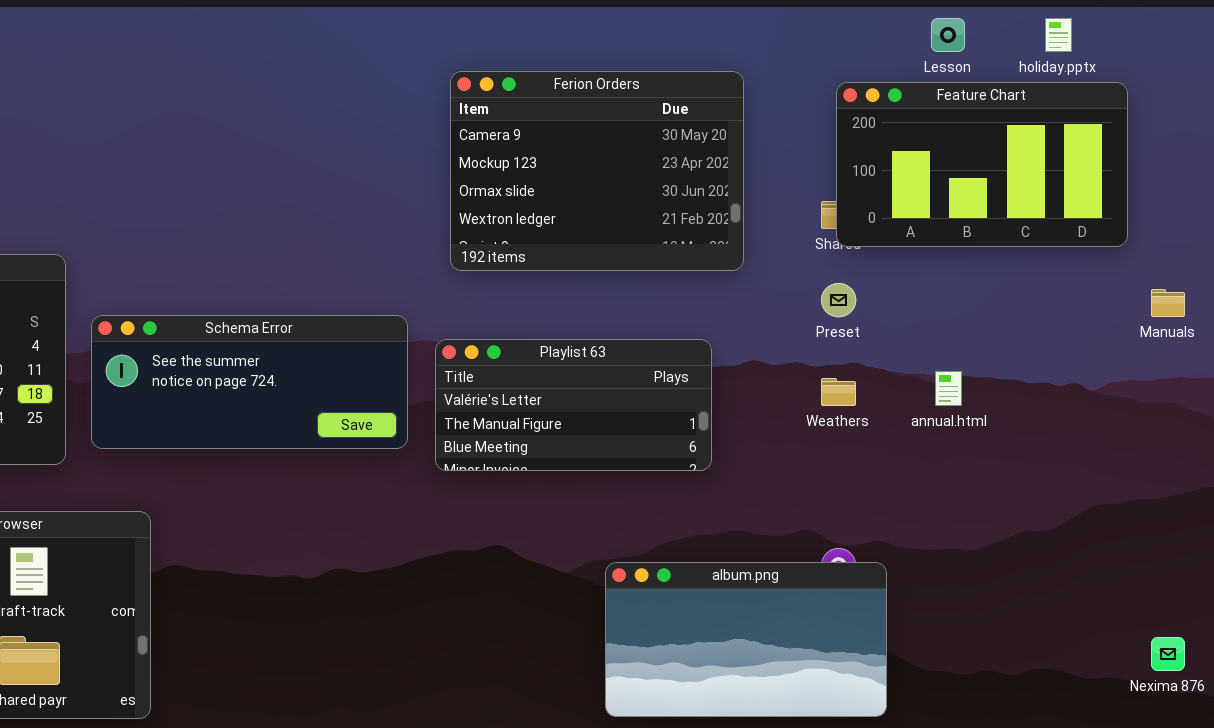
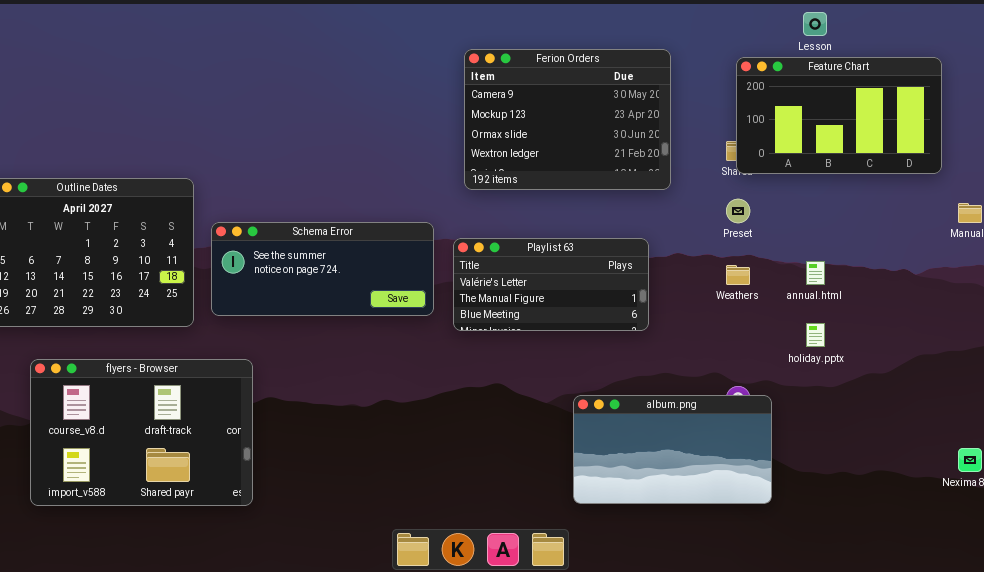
holiday.pptx: [1045,18,1072,52] -> [806,323,825,347], moved

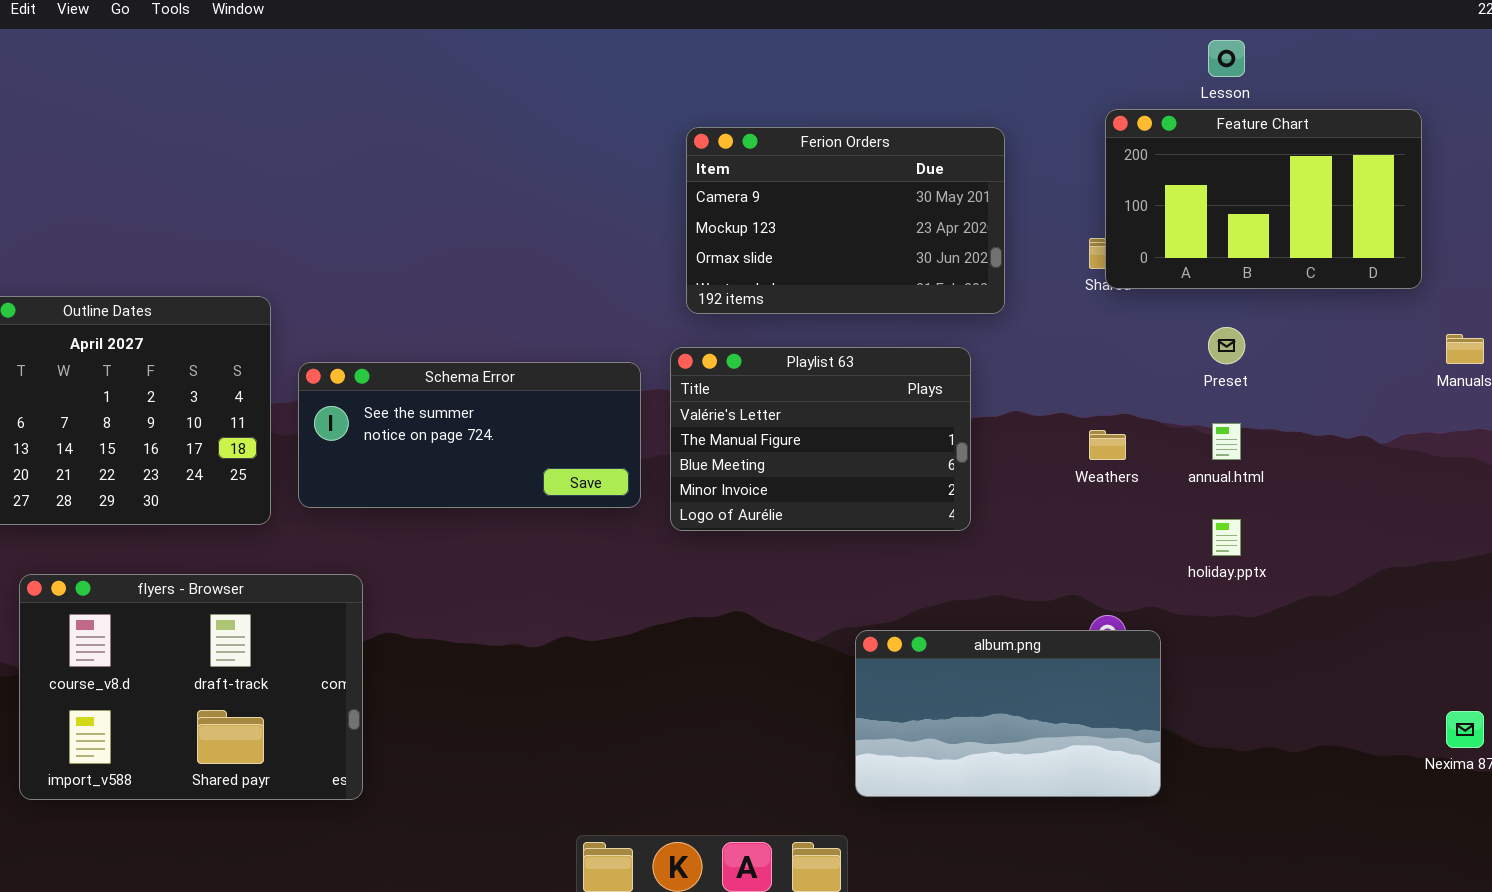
Ferion Orders: [464,49,671,190] -> [686,127,1005,314], resized
Preset: [726,199,750,223] -> [1208,327,1245,364], moved
Playlist 63: [453,238,649,331] -> [670,347,971,531], resized

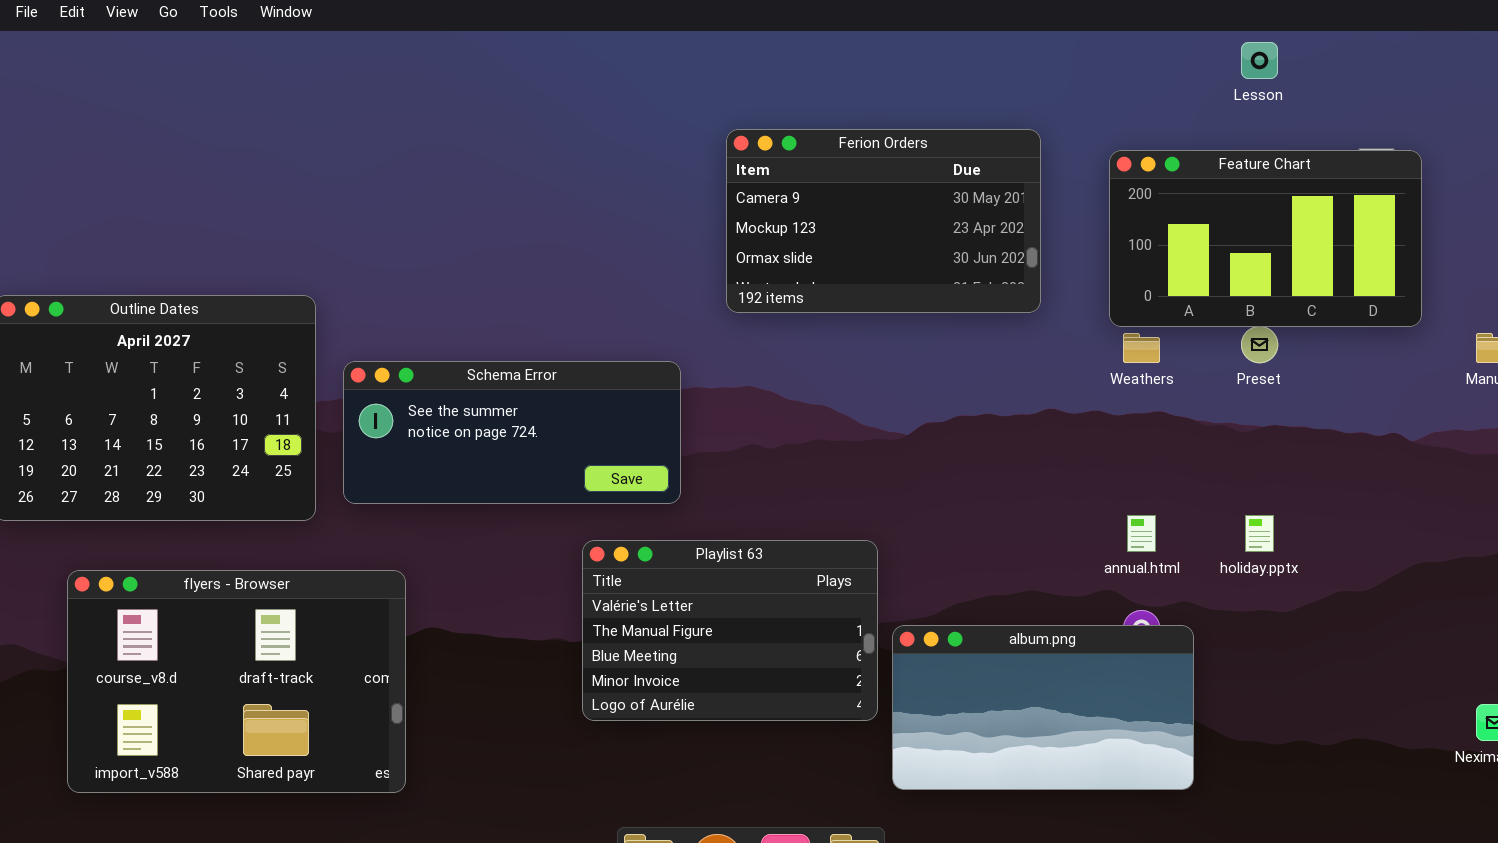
Feature Chart: [1105,109,1422,289] -> [1109,150,1422,327], moved
Playlist 63: [670,347,971,531] -> [582,540,878,721], moved
annual.html: [1212,423,1241,460] -> [1127,515,1156,552], moved
Weathers: [1089,430,1126,460] -> [1123,333,1160,363], moved

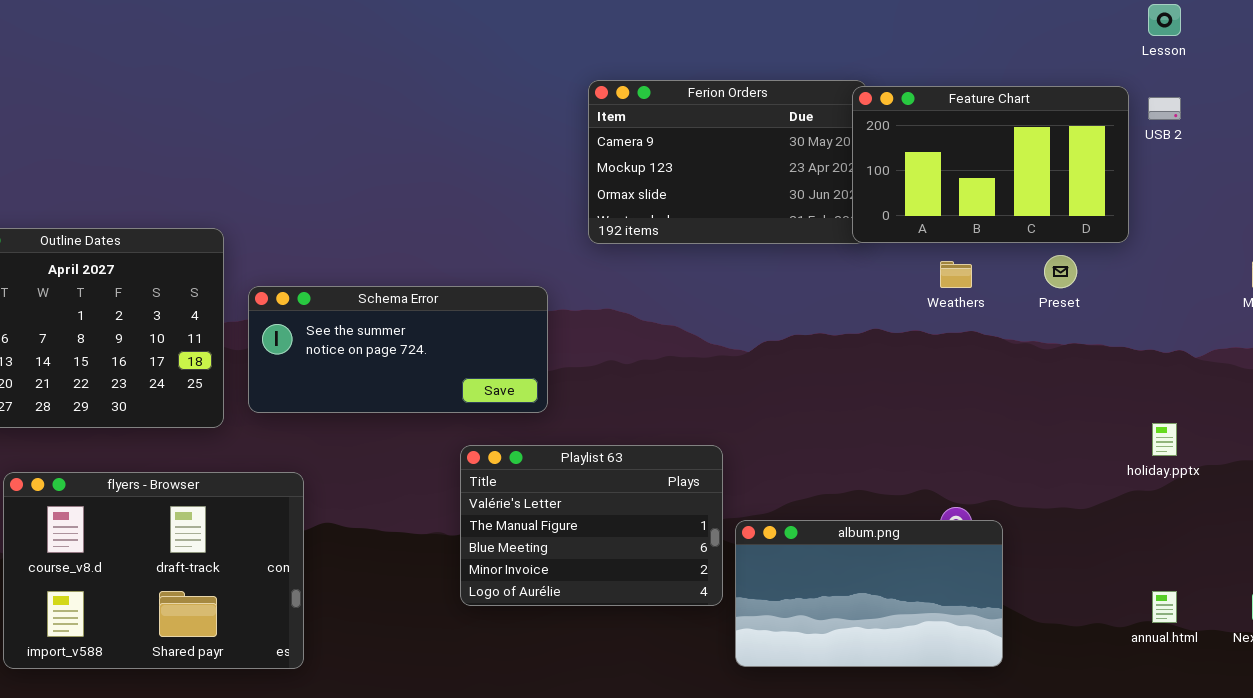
Lesson: [1241,42,1278,79] -> [1148,4,1181,36], moved
Feature Chart: [1109,150,1422,327] -> [852,86,1129,243], moved
annual.html: [1127,515,1156,552] -> [1152,591,1177,623], moved
holiday.pptx: [1245,515,1274,552] -> [1152,423,1177,456], moved

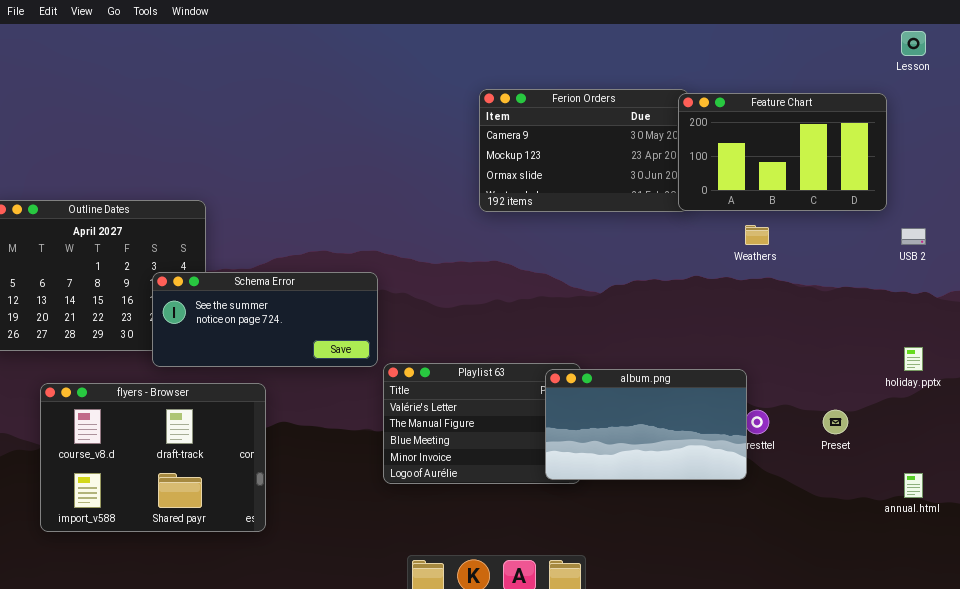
USB 2: [1148,97,1181,120] -> [901,228,926,245], moved
Preset: [1044,255,1077,288] -> [823,410,848,434], moved
Schema Error: [248,286,548,413] -> [152,272,378,367], moved
album.png: [735,520,1003,667] -> [545,369,747,480], moved

